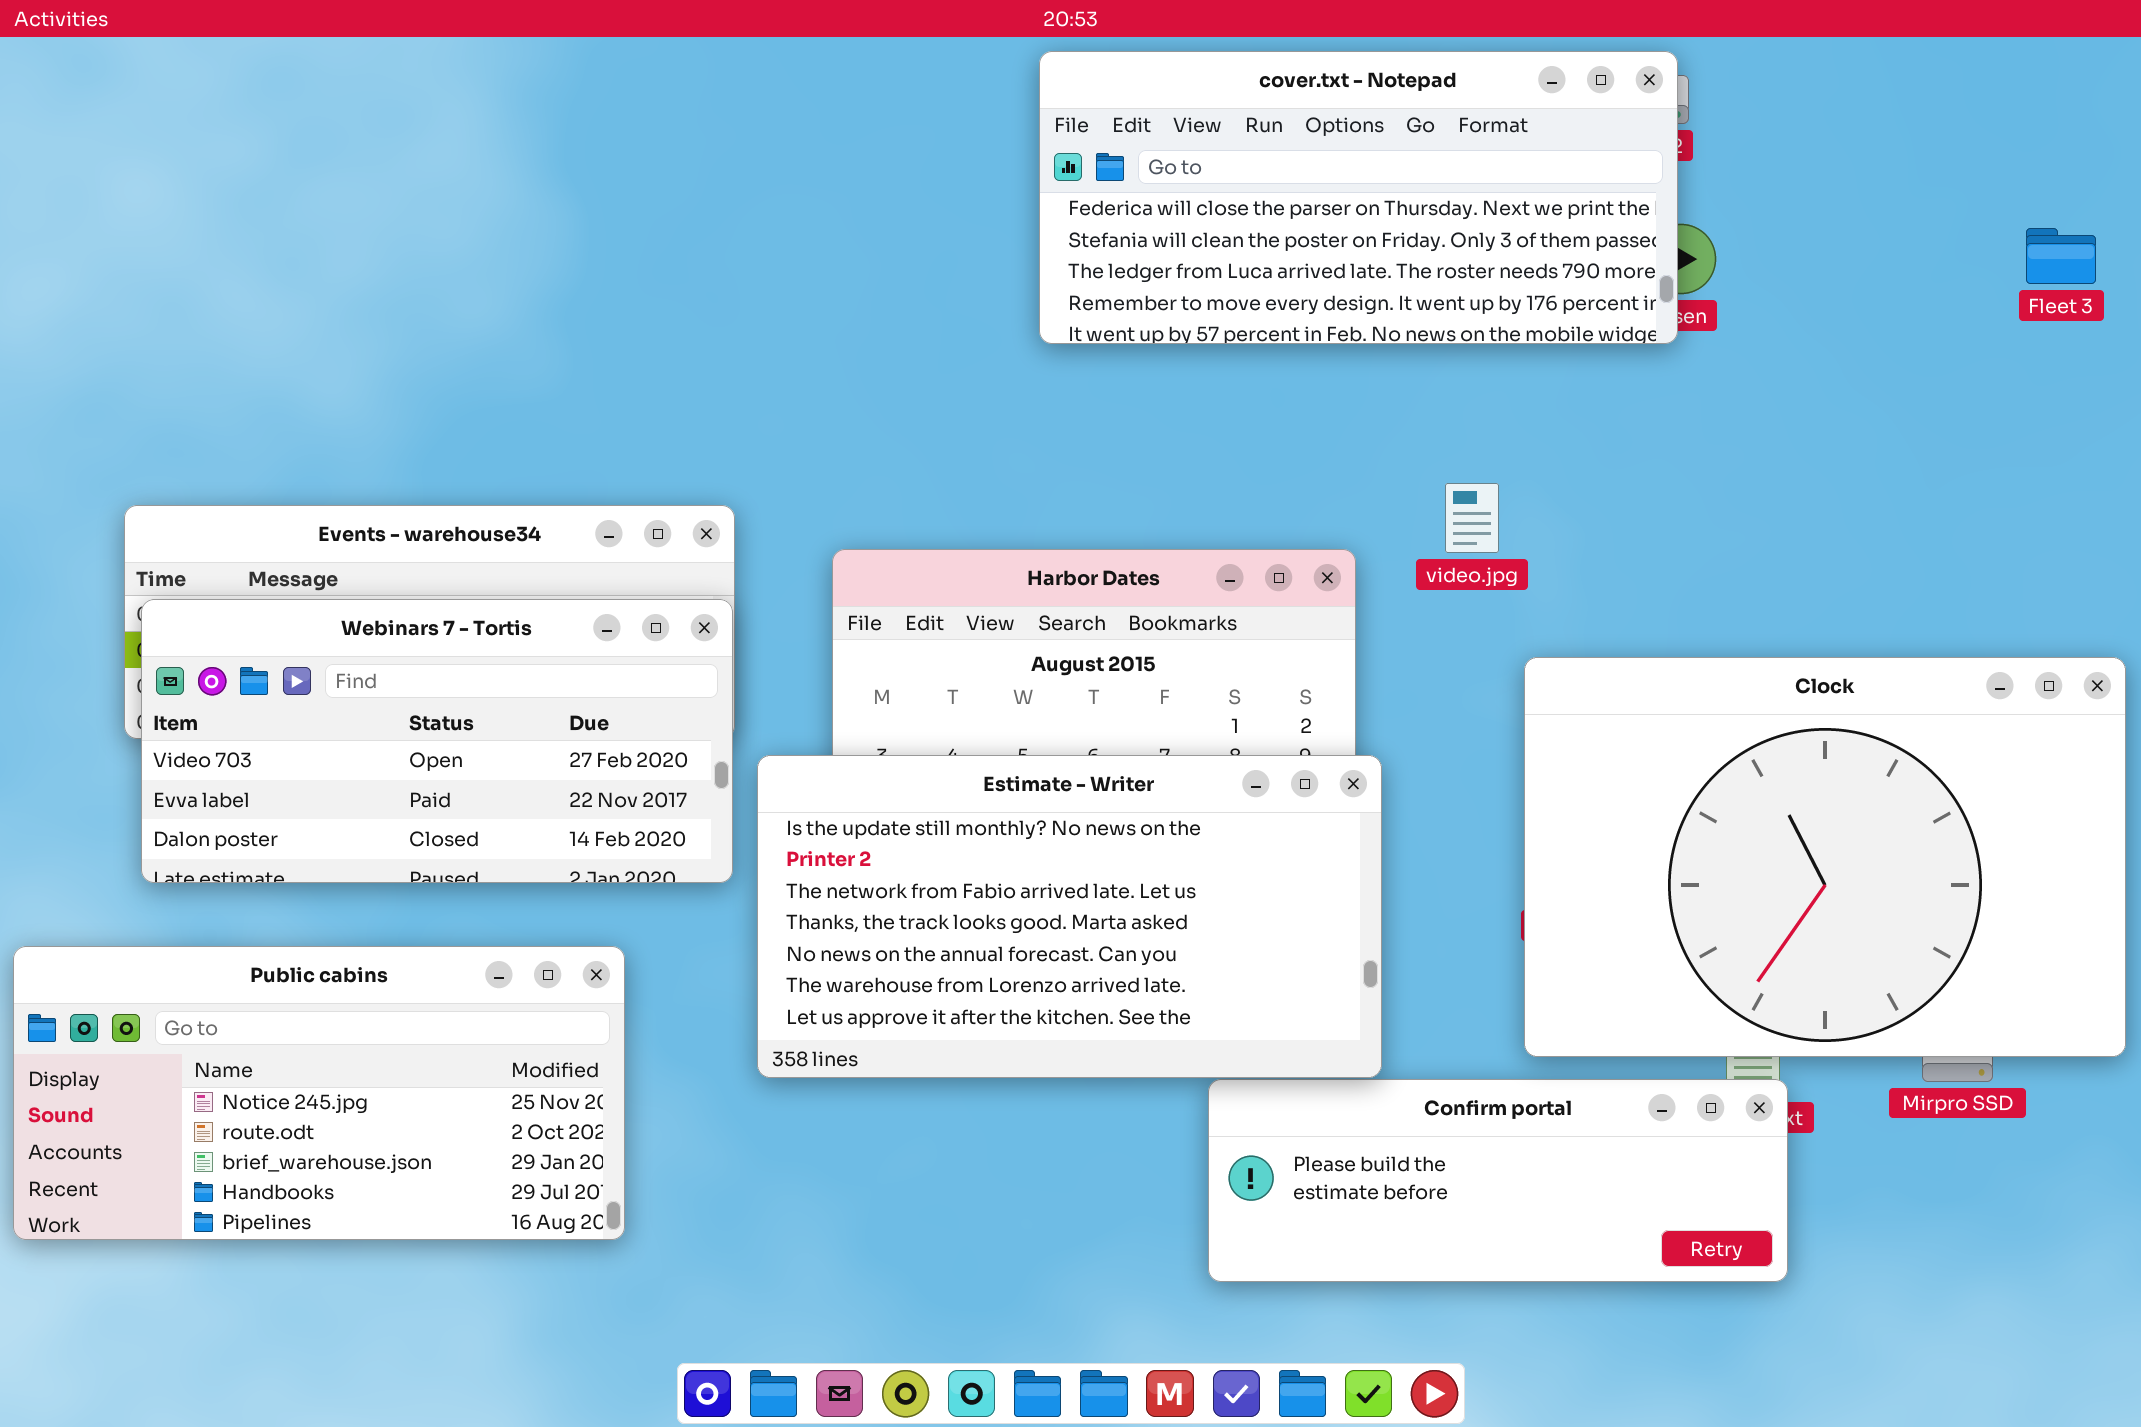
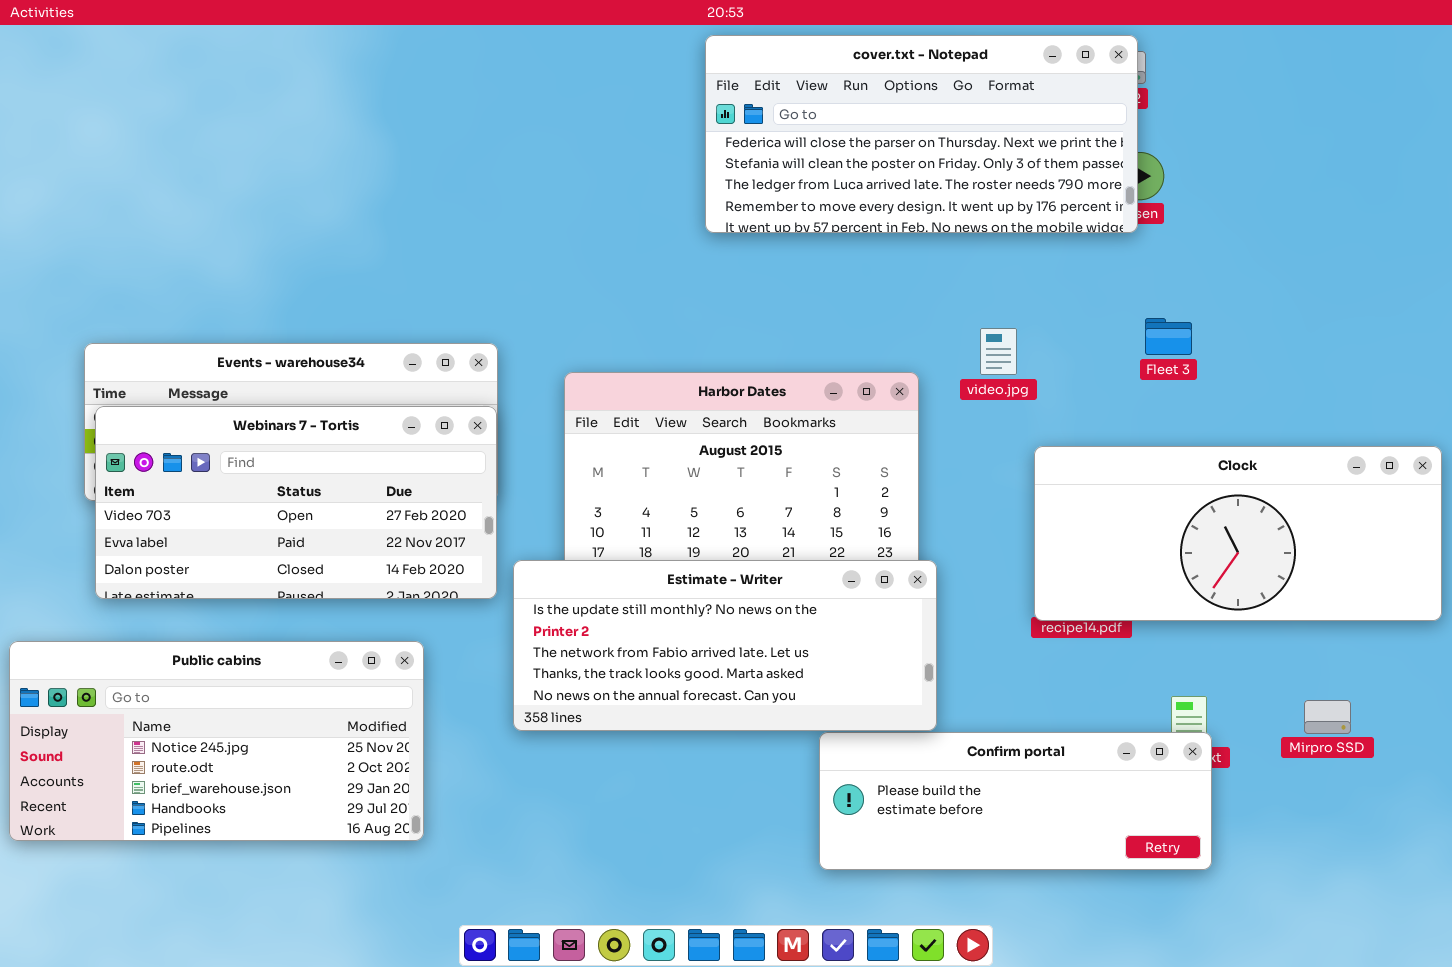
Fleet 3: [2026,228,2096,284] -> [1145,318,1192,355], moved
Clock: [1524,657,2126,1057] -> [1034,446,1442,621], resized
Estimate - Writer: [757,755,1382,1078] -> [513,560,937,731], resized

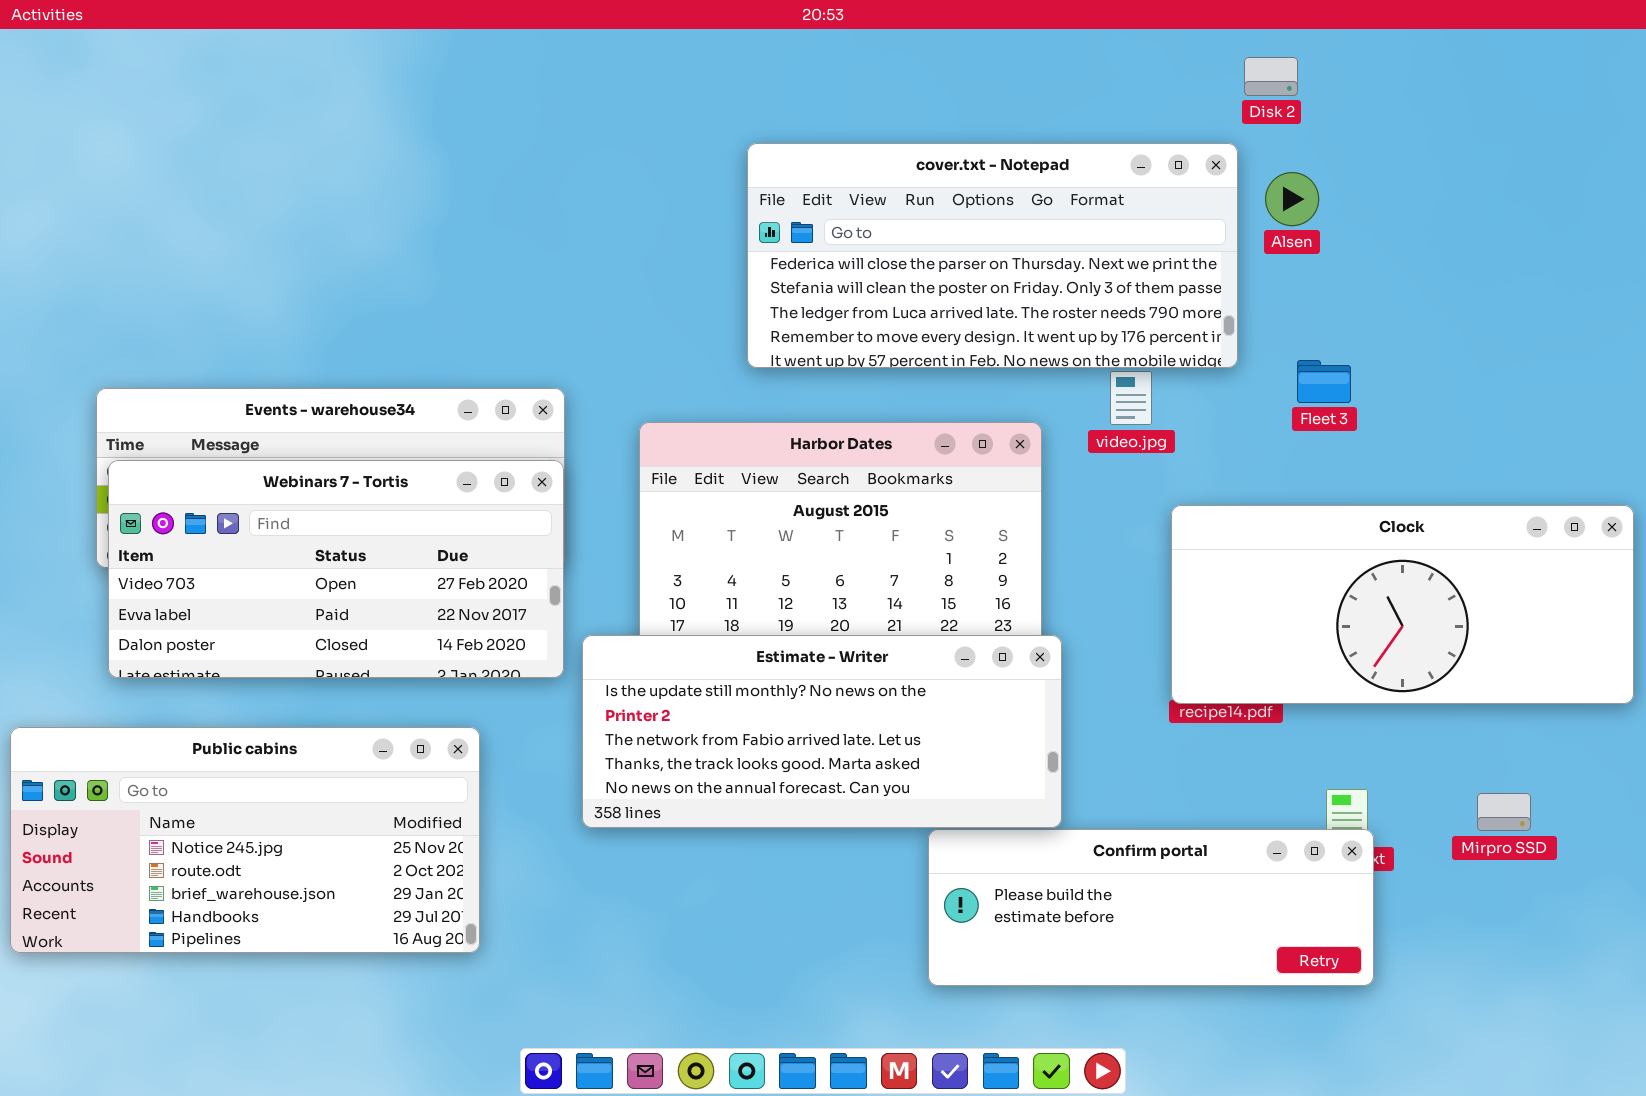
cover.txt - Notepad: [705,35,1138,233] -> [747,143,1238,368], moved

